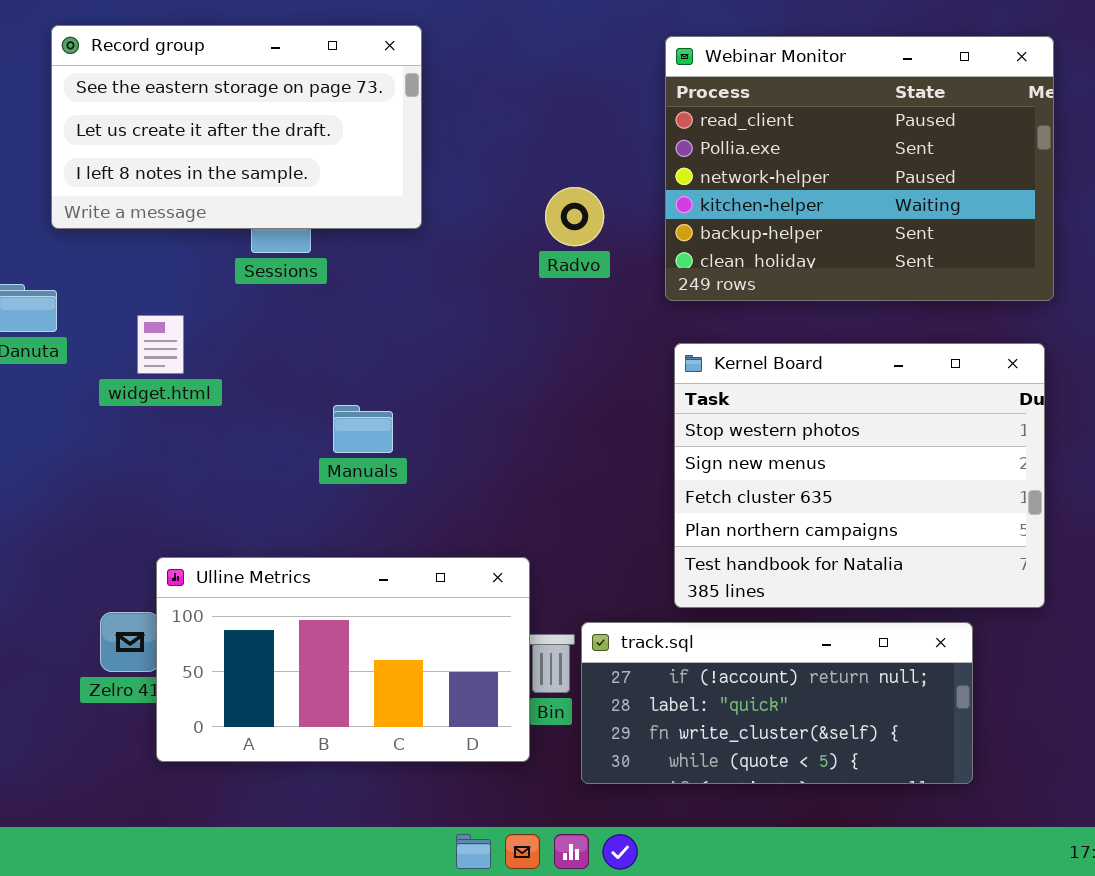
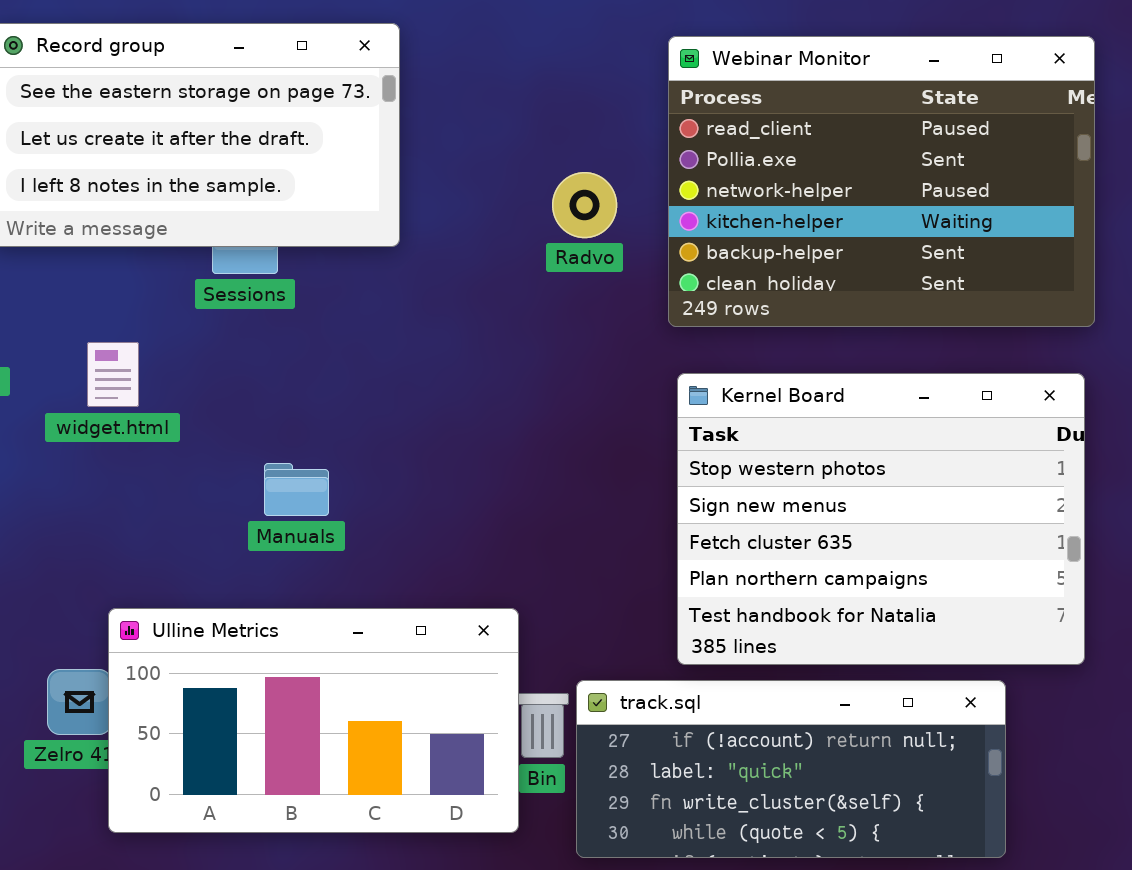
Radvo: [545,187,604,246] -> [552,172,617,238], moved
Manuals: [333,405,393,453] -> [264,463,329,516], moved

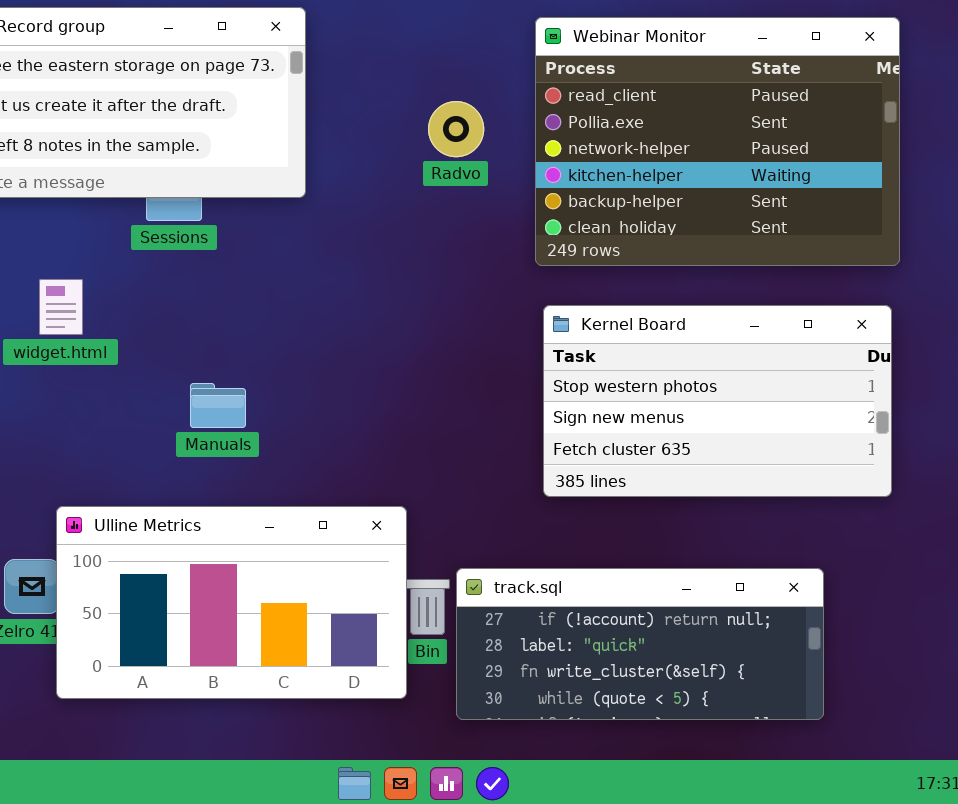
Radvo: [552,172,617,238] -> [428,101,484,157], moved
Kernel Board: [677,373,1085,665] -> [543,305,892,497], resized

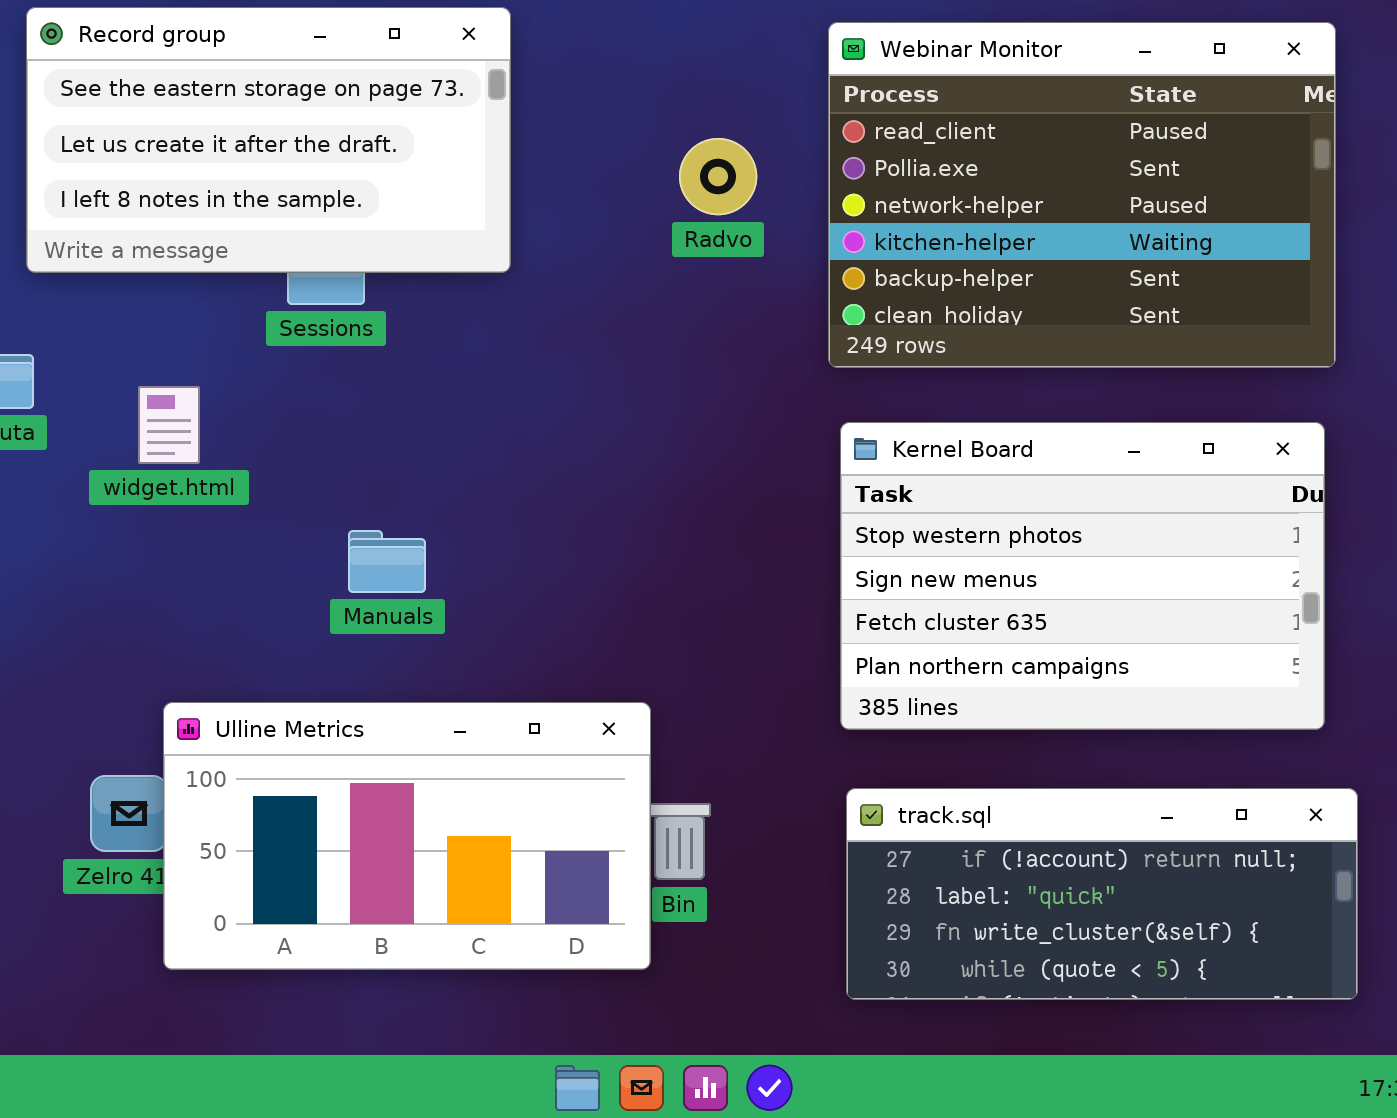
Kernel Board: [543,305,892,497] -> [840,422,1325,730], resized
track.sql: [456,568,824,720] -> [846,788,1358,1000], moved

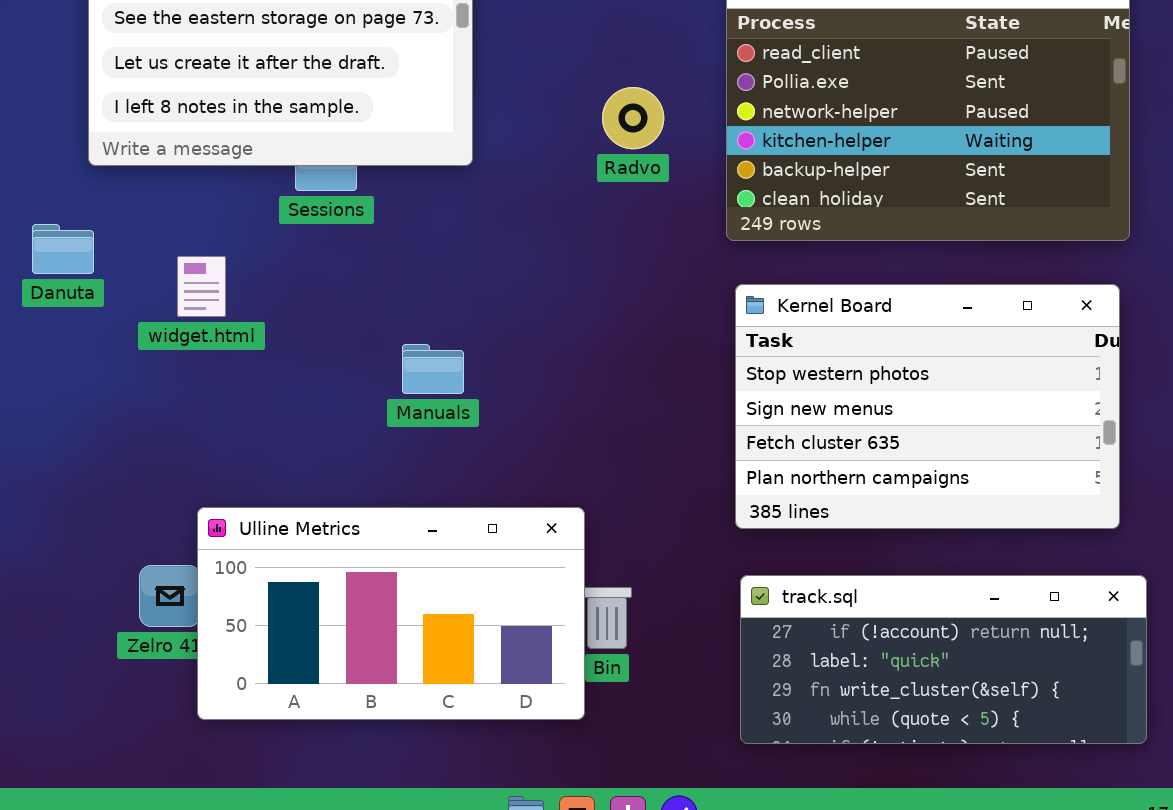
Radvo: [679,138,757,215] -> [602,87,664,149], moved
Manuals: [348,530,426,593] -> [402,344,464,394], moved

